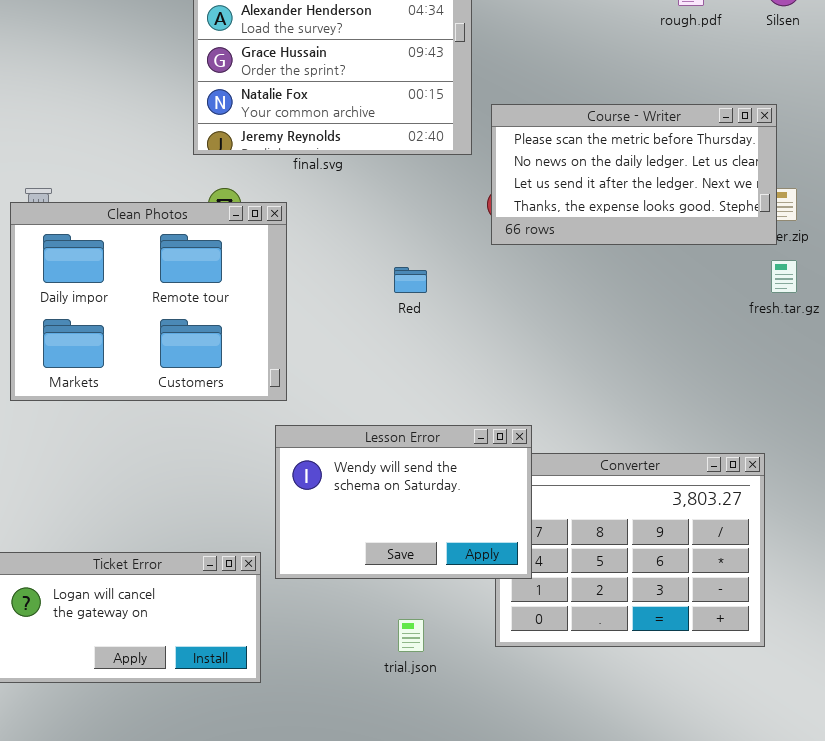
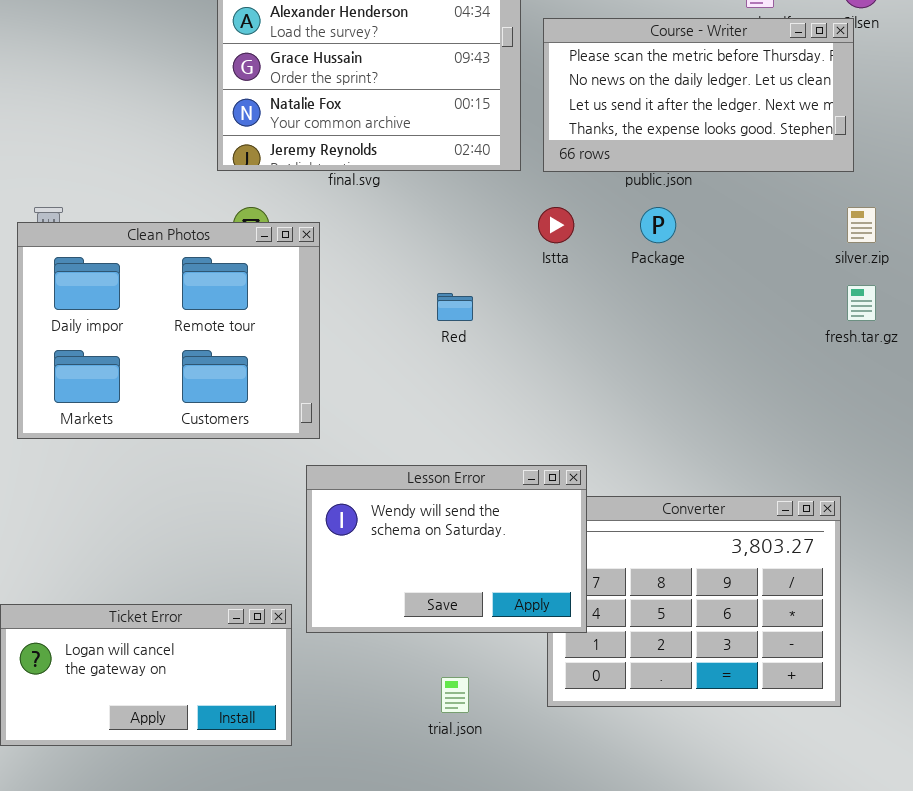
Course - Writer: [491,104,777,245] -> [543,18,854,172], moved

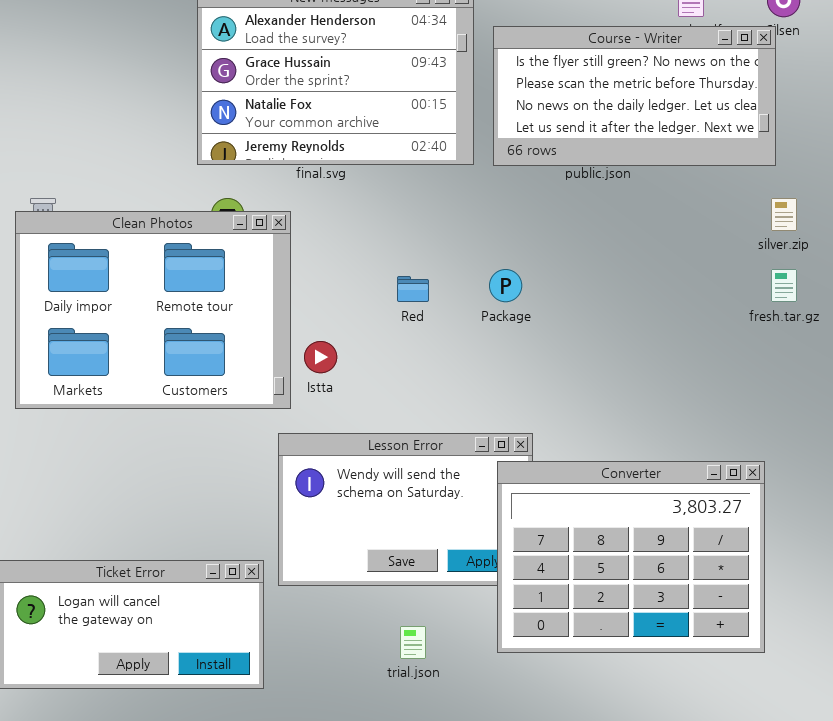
Course - Writer: [543,18,854,172] -> [493,26,776,166], scrolled up 1 row
Istta: [538,207,574,243] -> [304,341,337,373], moved
Package: [640,207,676,243] -> [489,269,522,302], moved
Converter: [547,496,841,707] -> [497,461,765,653], raised

